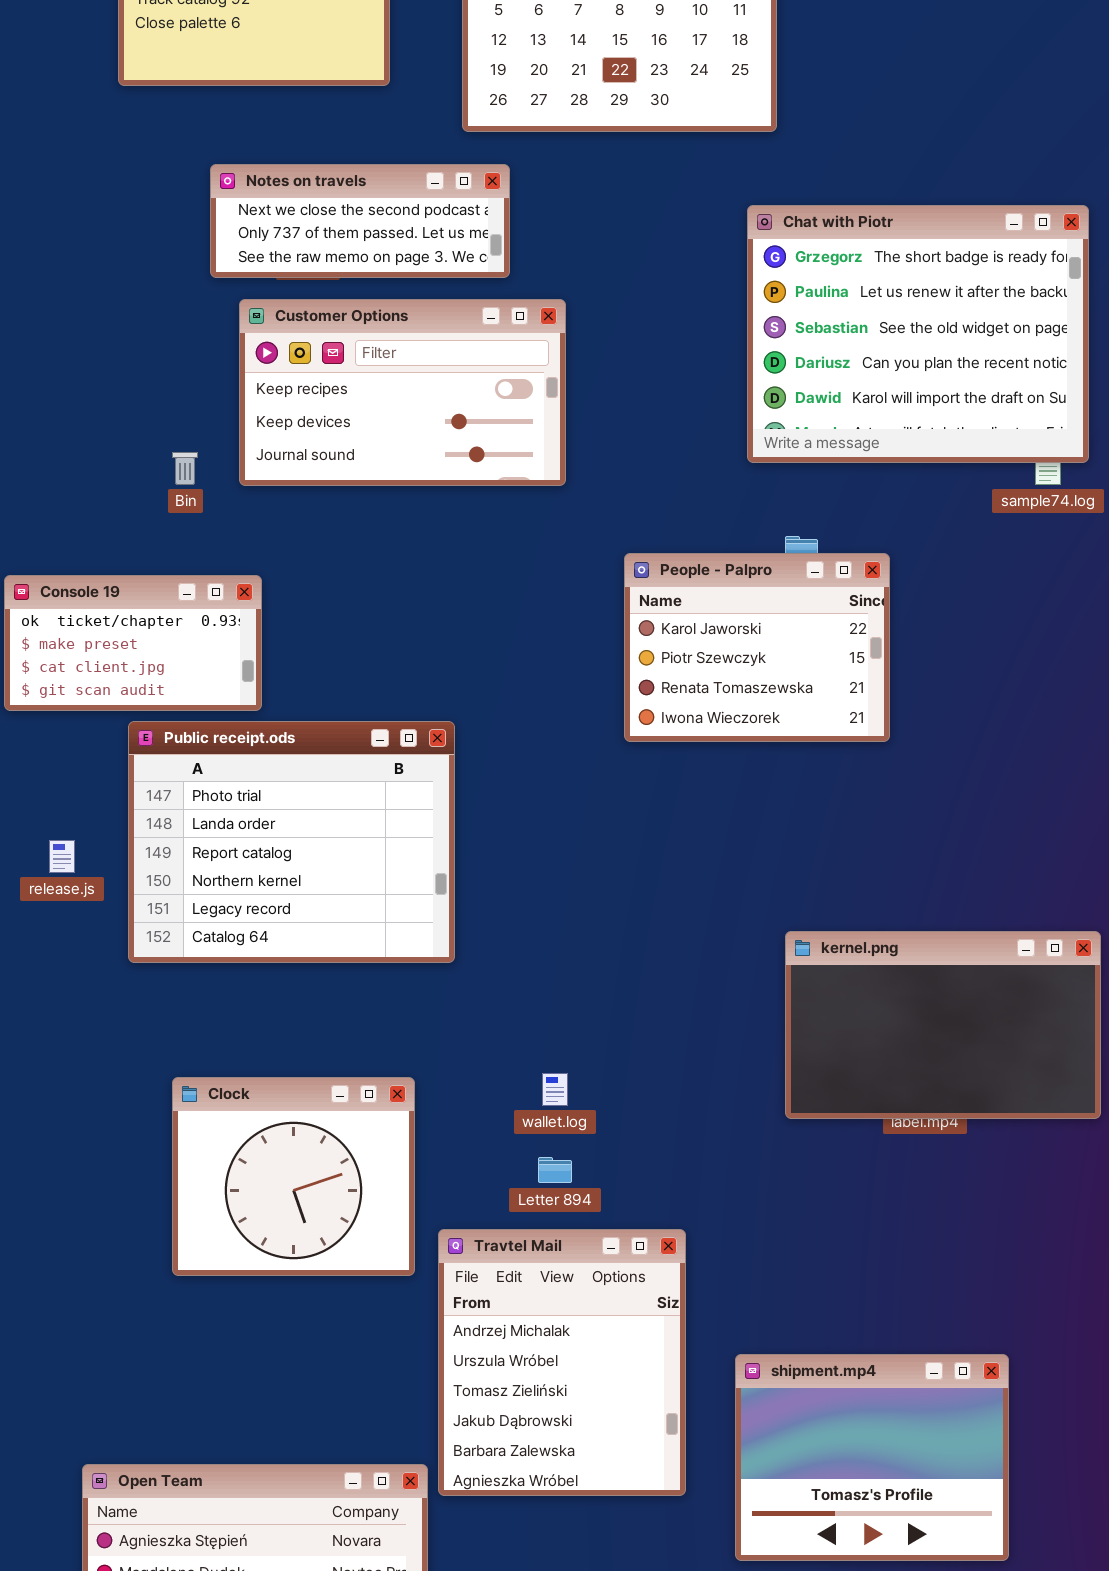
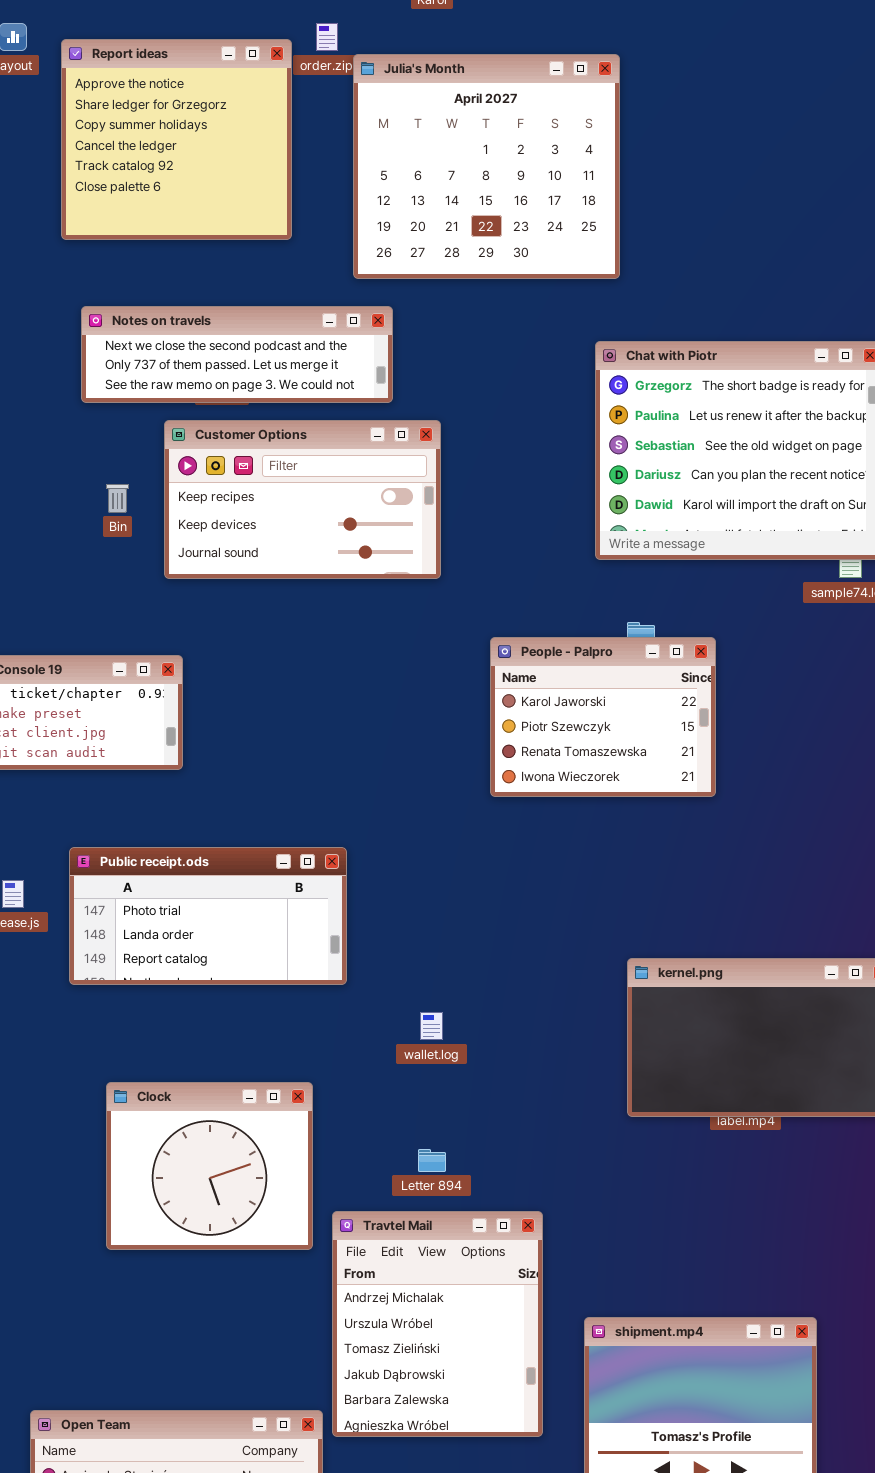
Notes on travels: [210,164,510,278] -> [81,306,393,403], resized
Bin: [172,452,198,485] -> [106,484,129,513], moved
Public receipt.ods: [128,721,455,963] -> [69,847,347,985], resized
wallet.log: [542,1073,568,1106] -> [420,1012,443,1040], moved

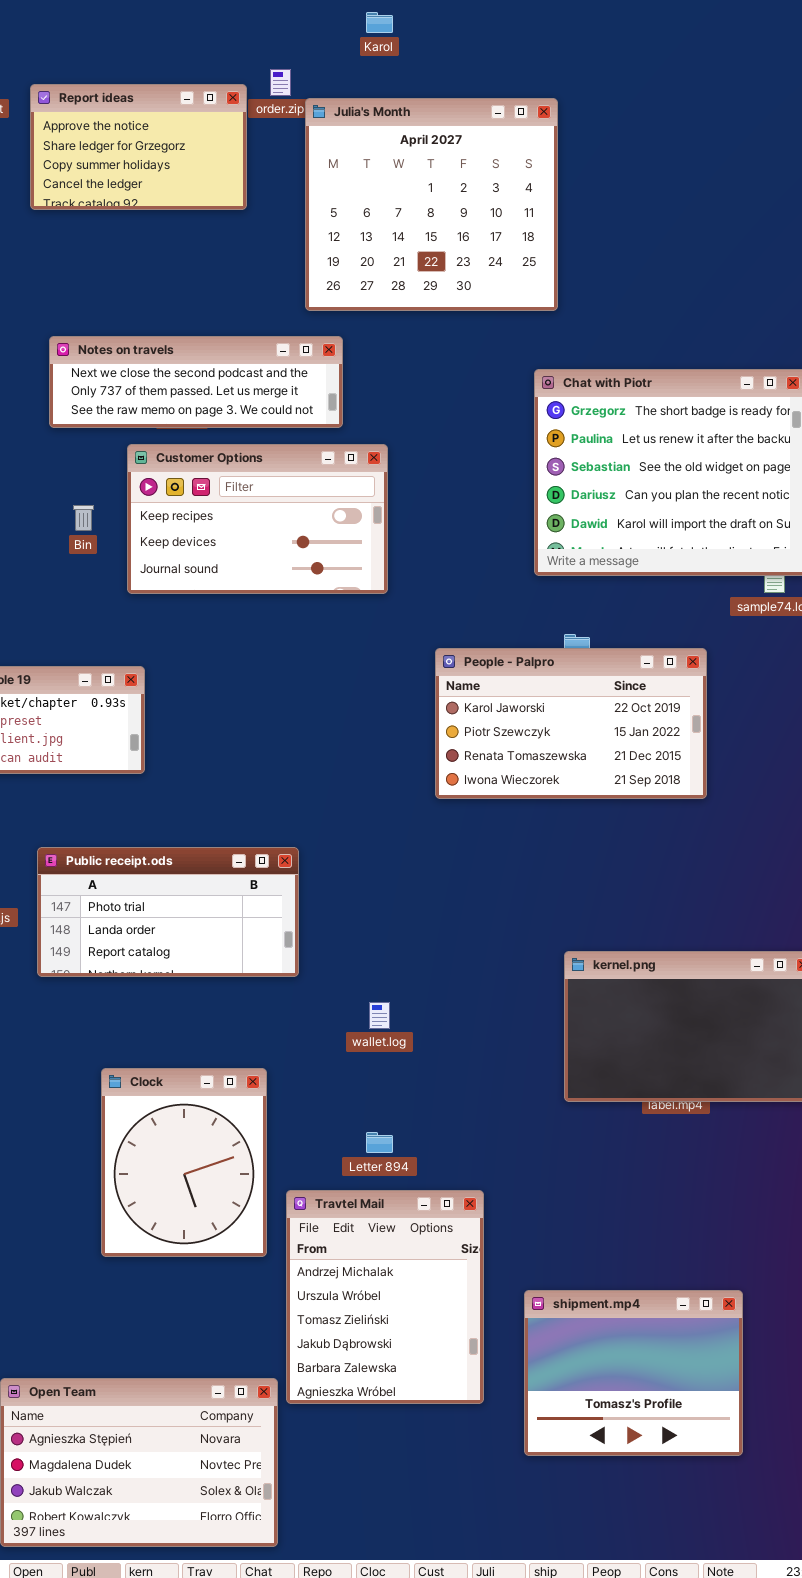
Report ideas: [61,39,292,240] -> [30,84,247,210], resized
People - Palpro: [490,637,716,797] -> [435,648,707,799], resized
Clock: [106,1082,313,1250] -> [101,1068,267,1257], resized

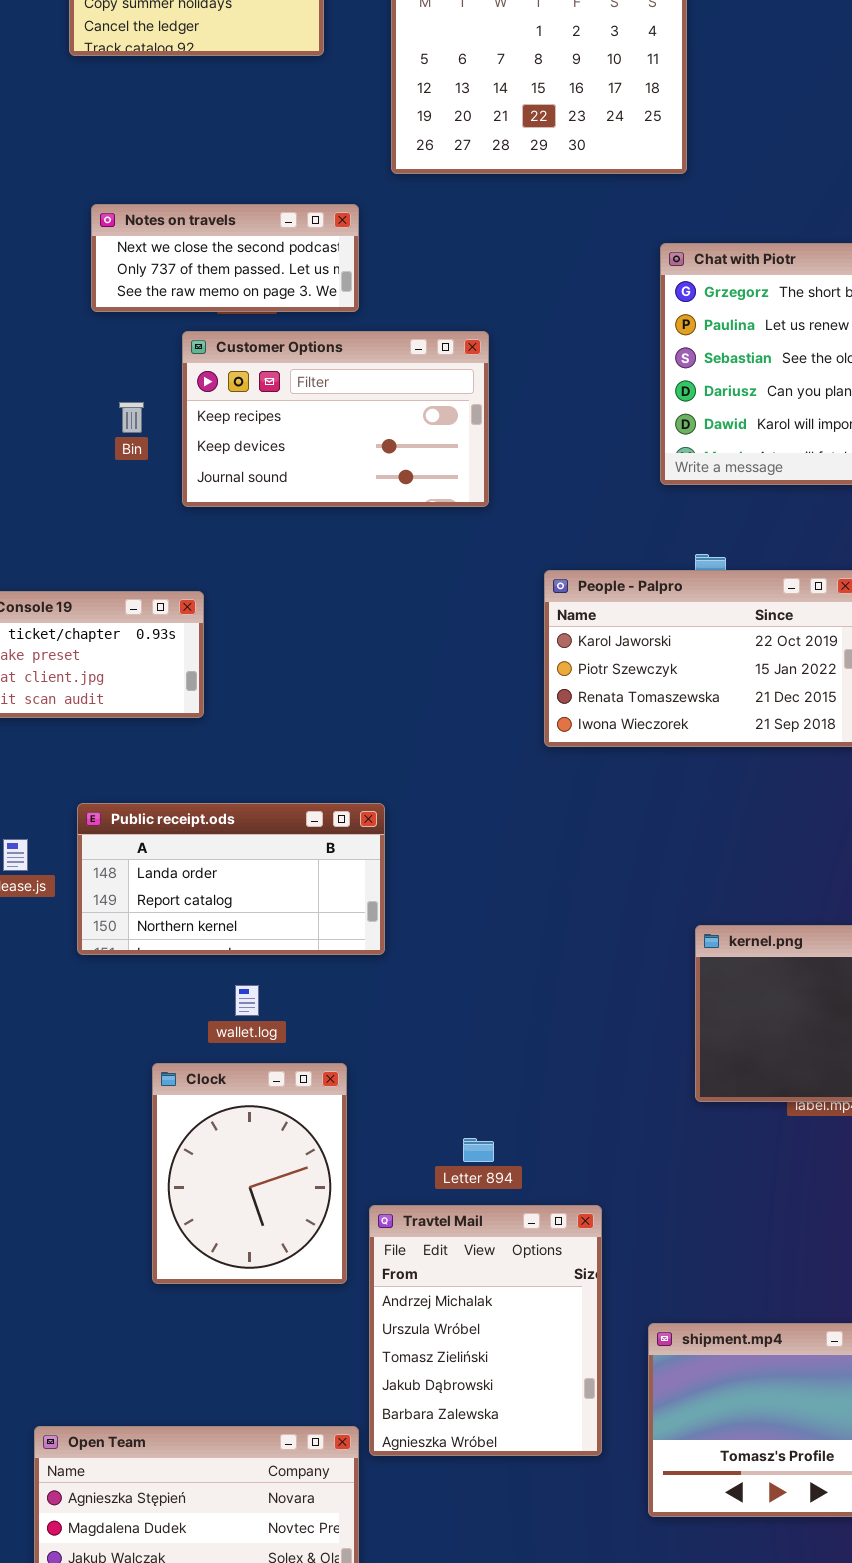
Notes on travels: [49,336,343,428] -> [91,204,359,312], resized
Public receipt.ods: [37,847,299,977] -> [77,803,385,955], scrolled down 1 row
wallet.log: [369,1002,390,1029] -> [235,985,259,1016], moved

